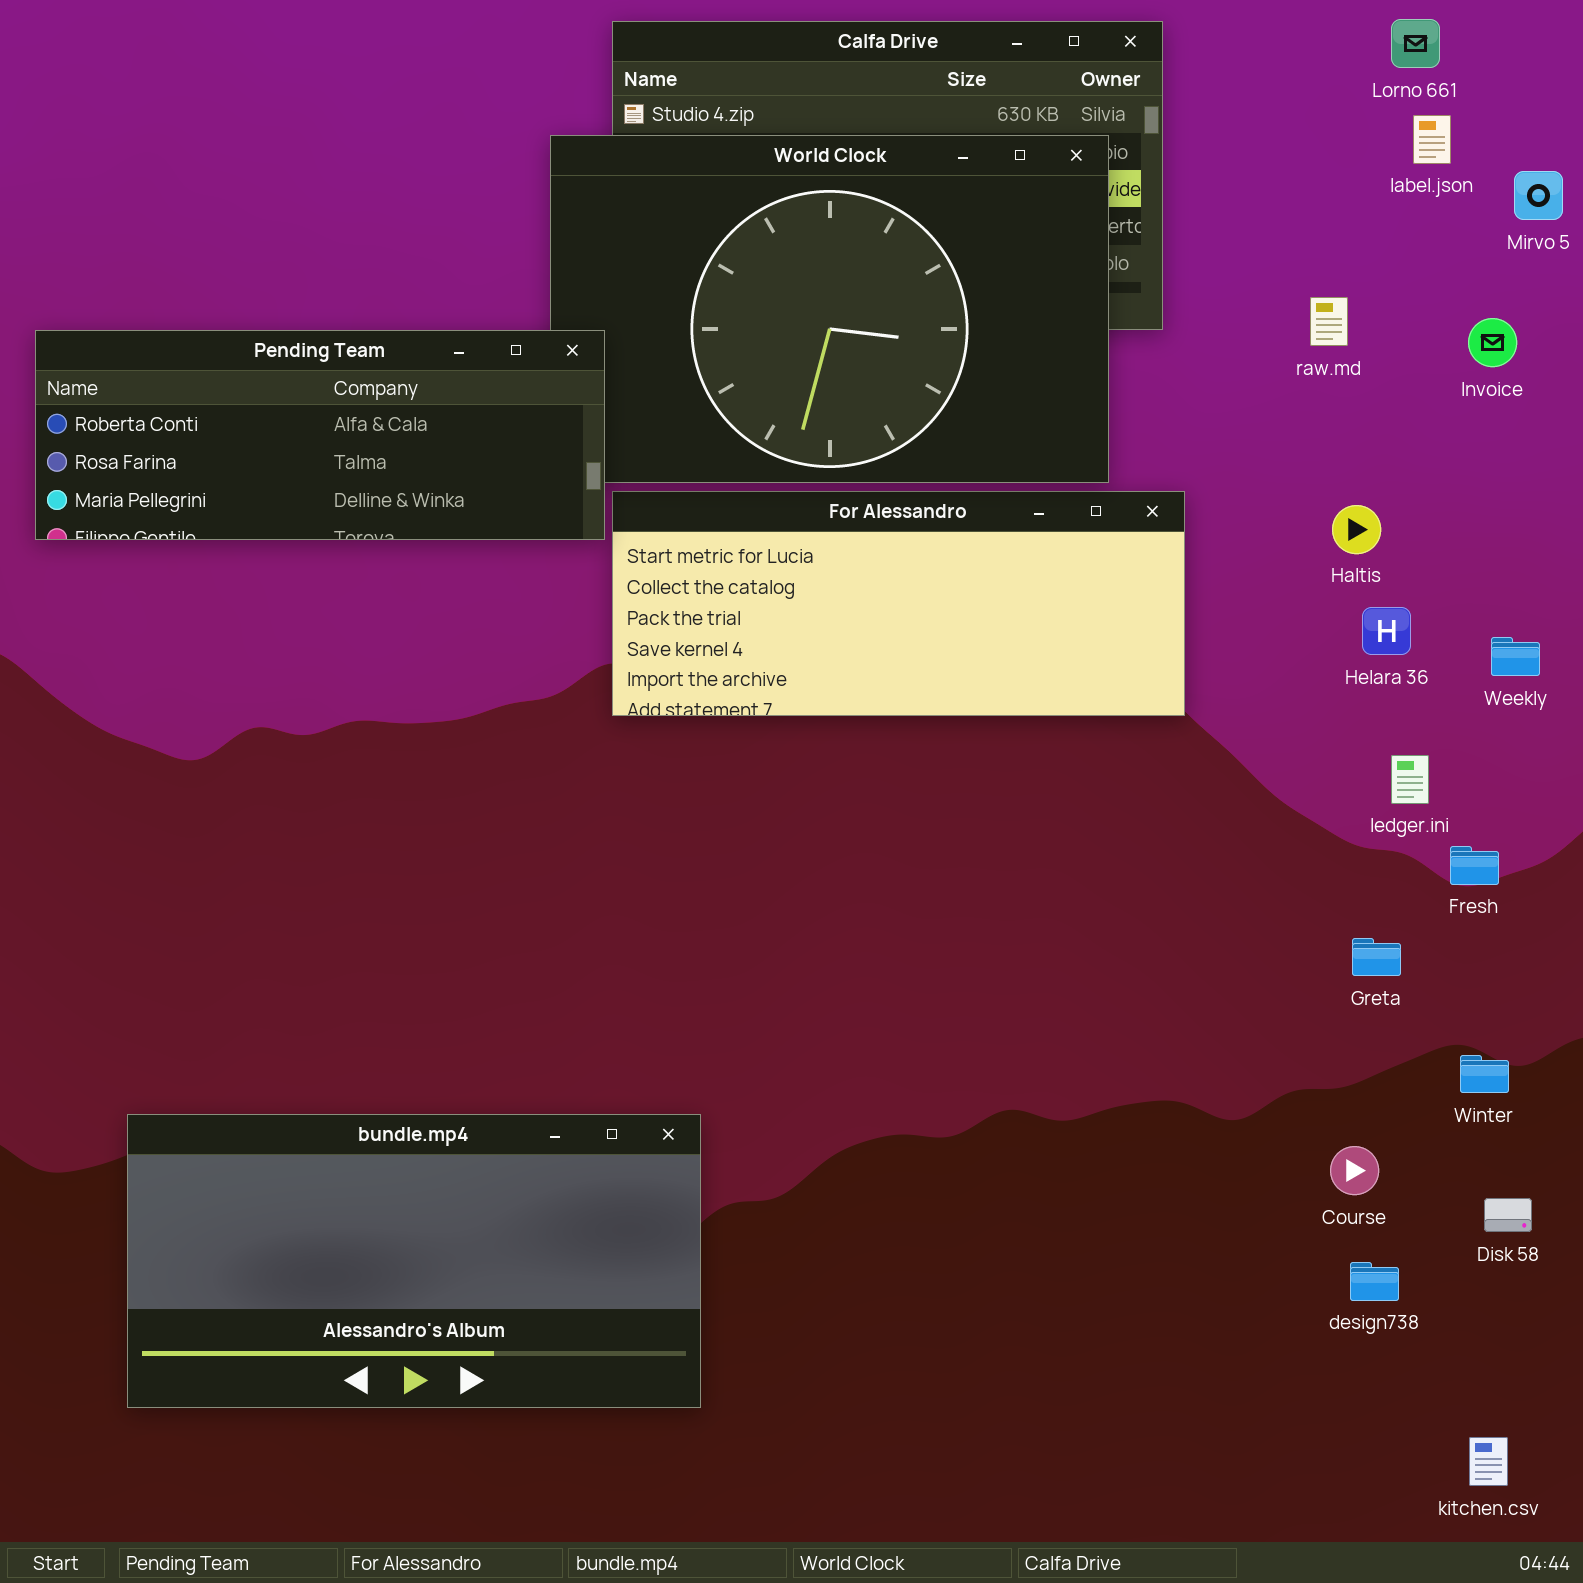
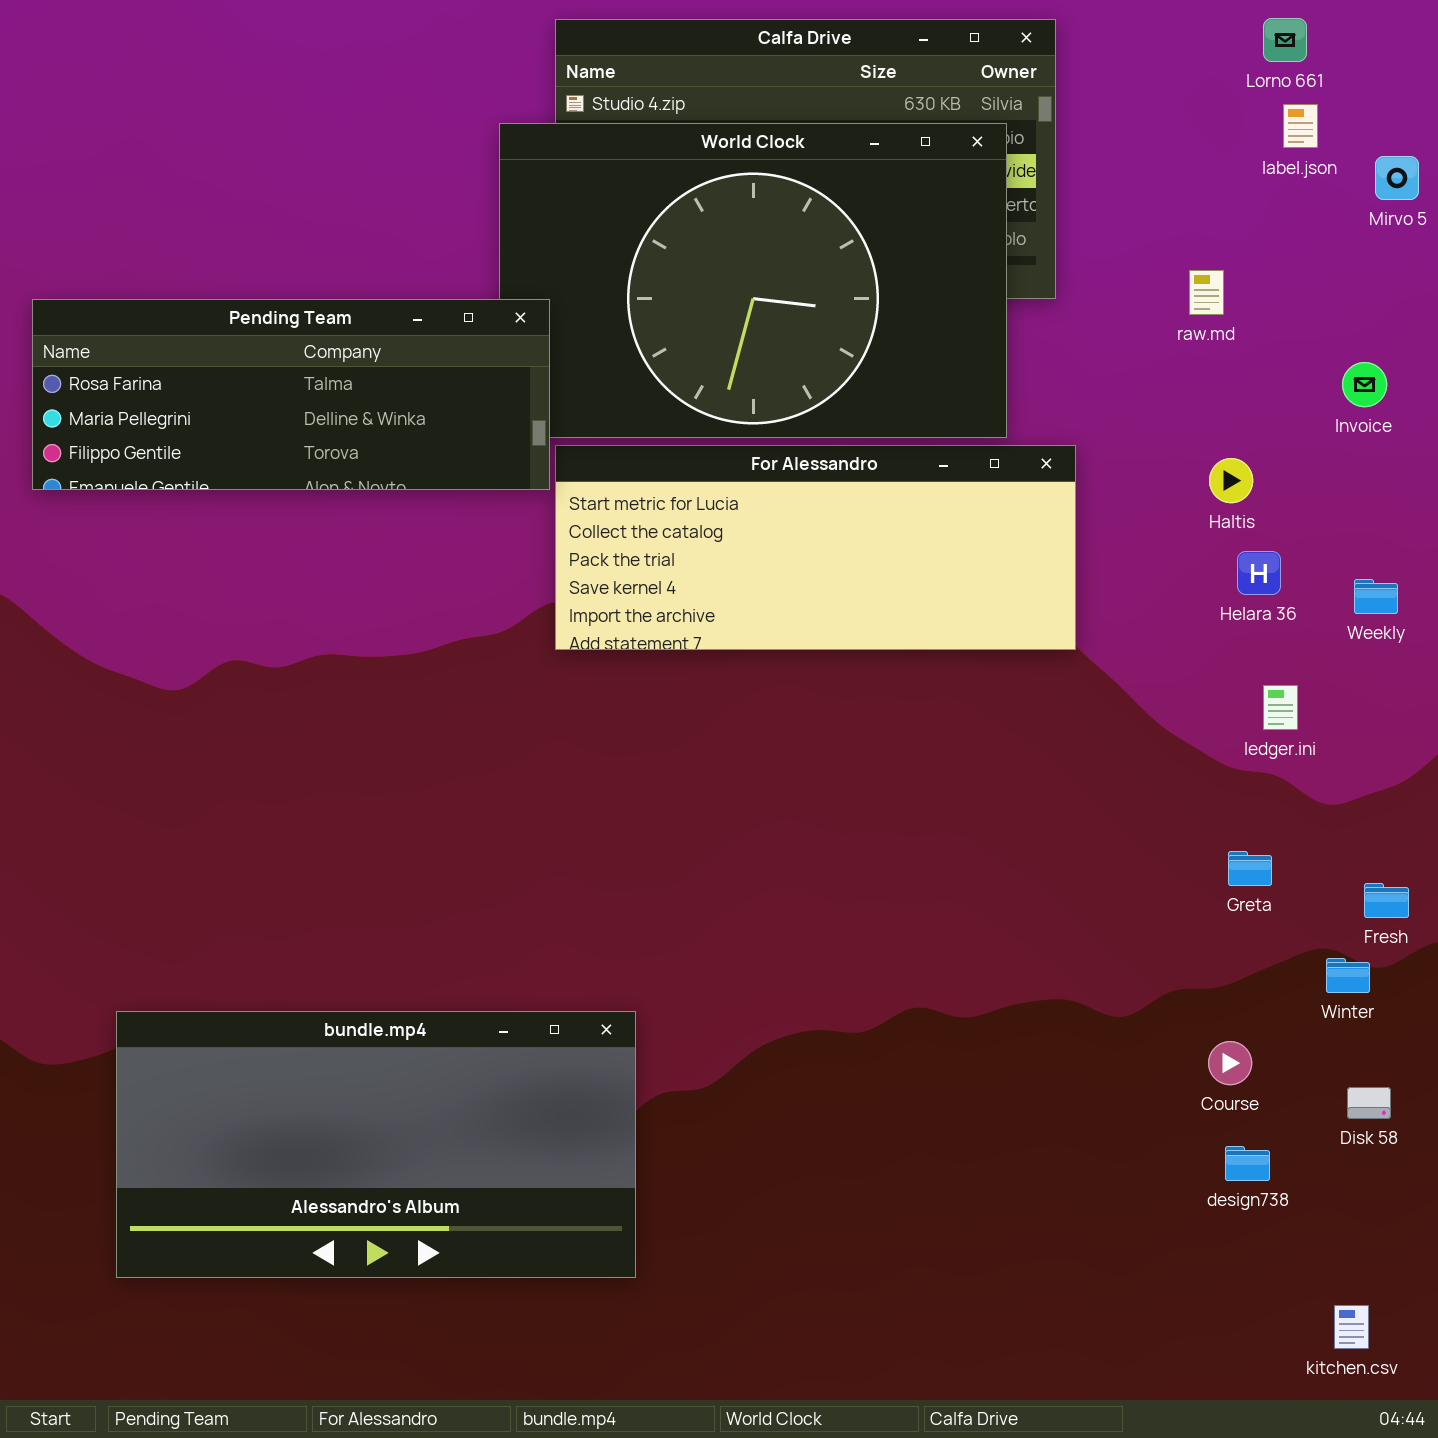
Invoice: [1468,318,1517,367] -> [1342,362,1387,407], moved
Pending Team: [35,330,605,540] -> [32,299,550,490], scrolled down 1 row
Fresh: [1450,846,1499,885] -> [1364,883,1409,918], moved

